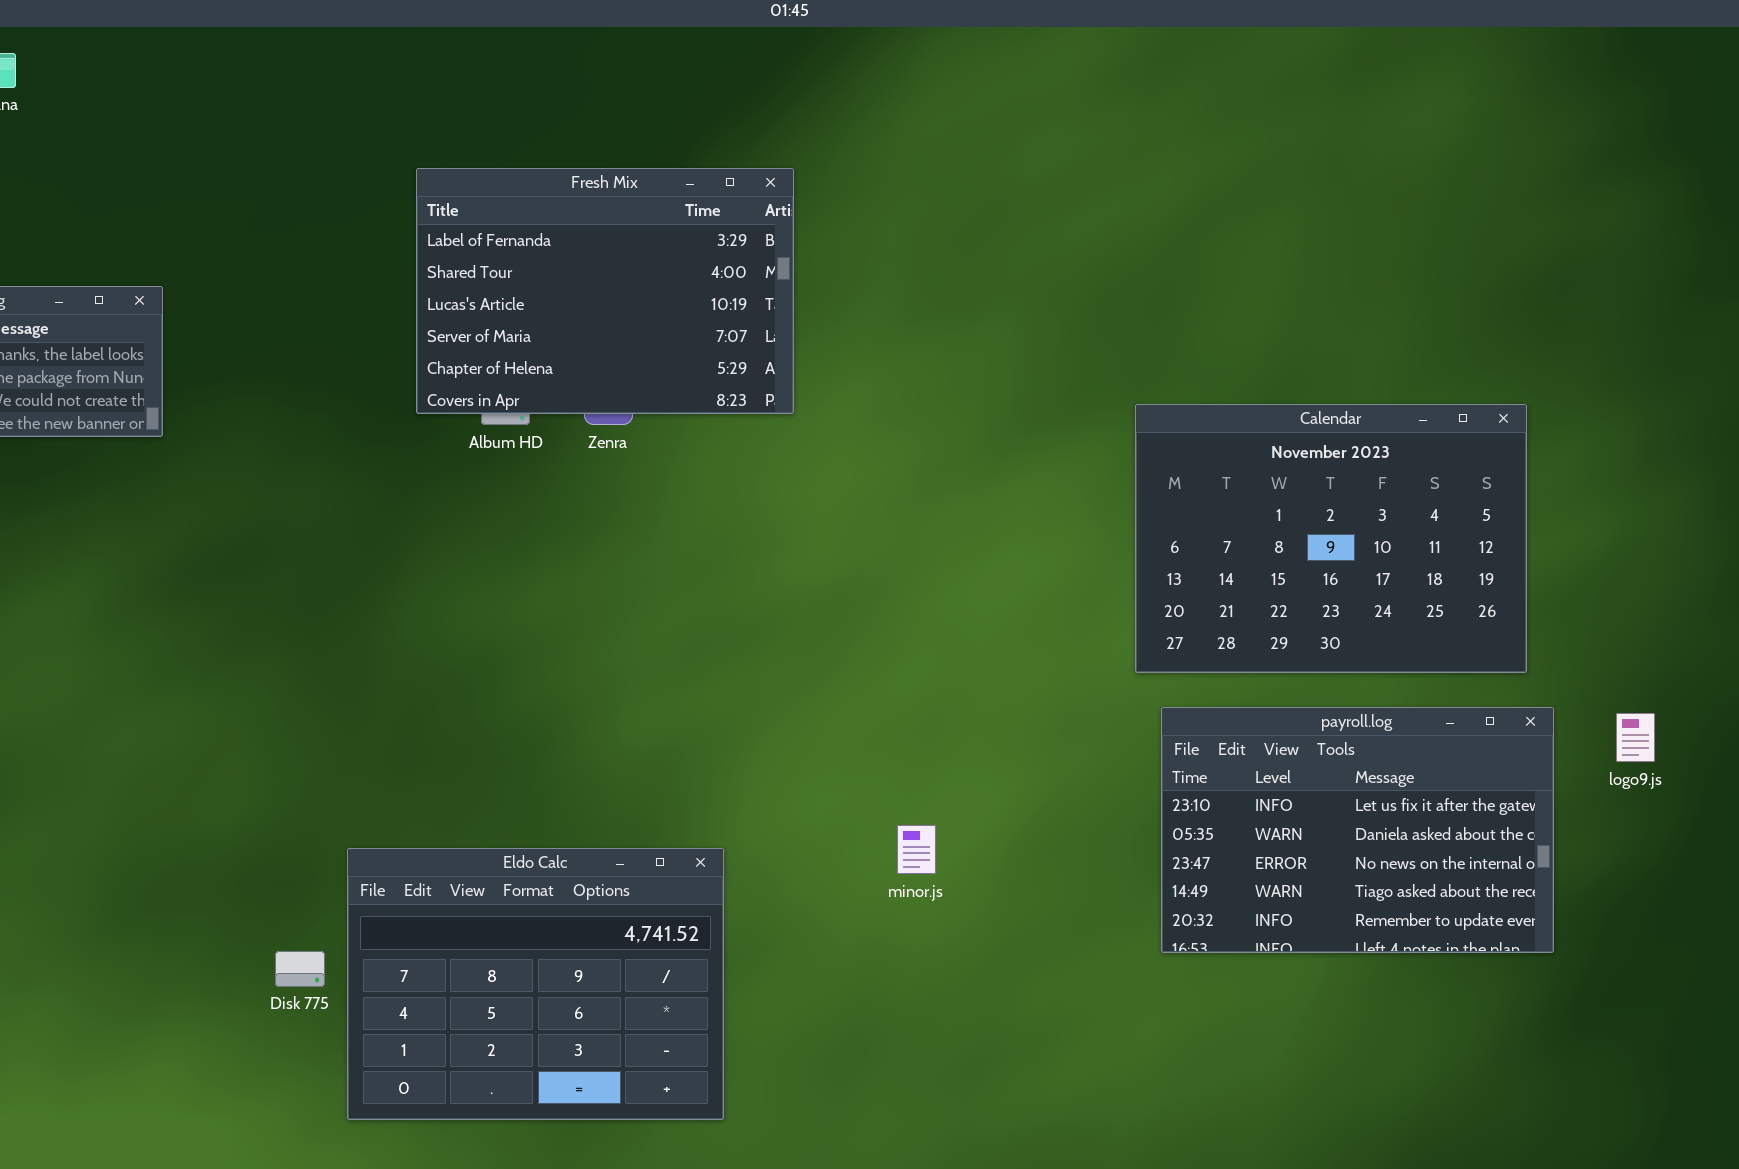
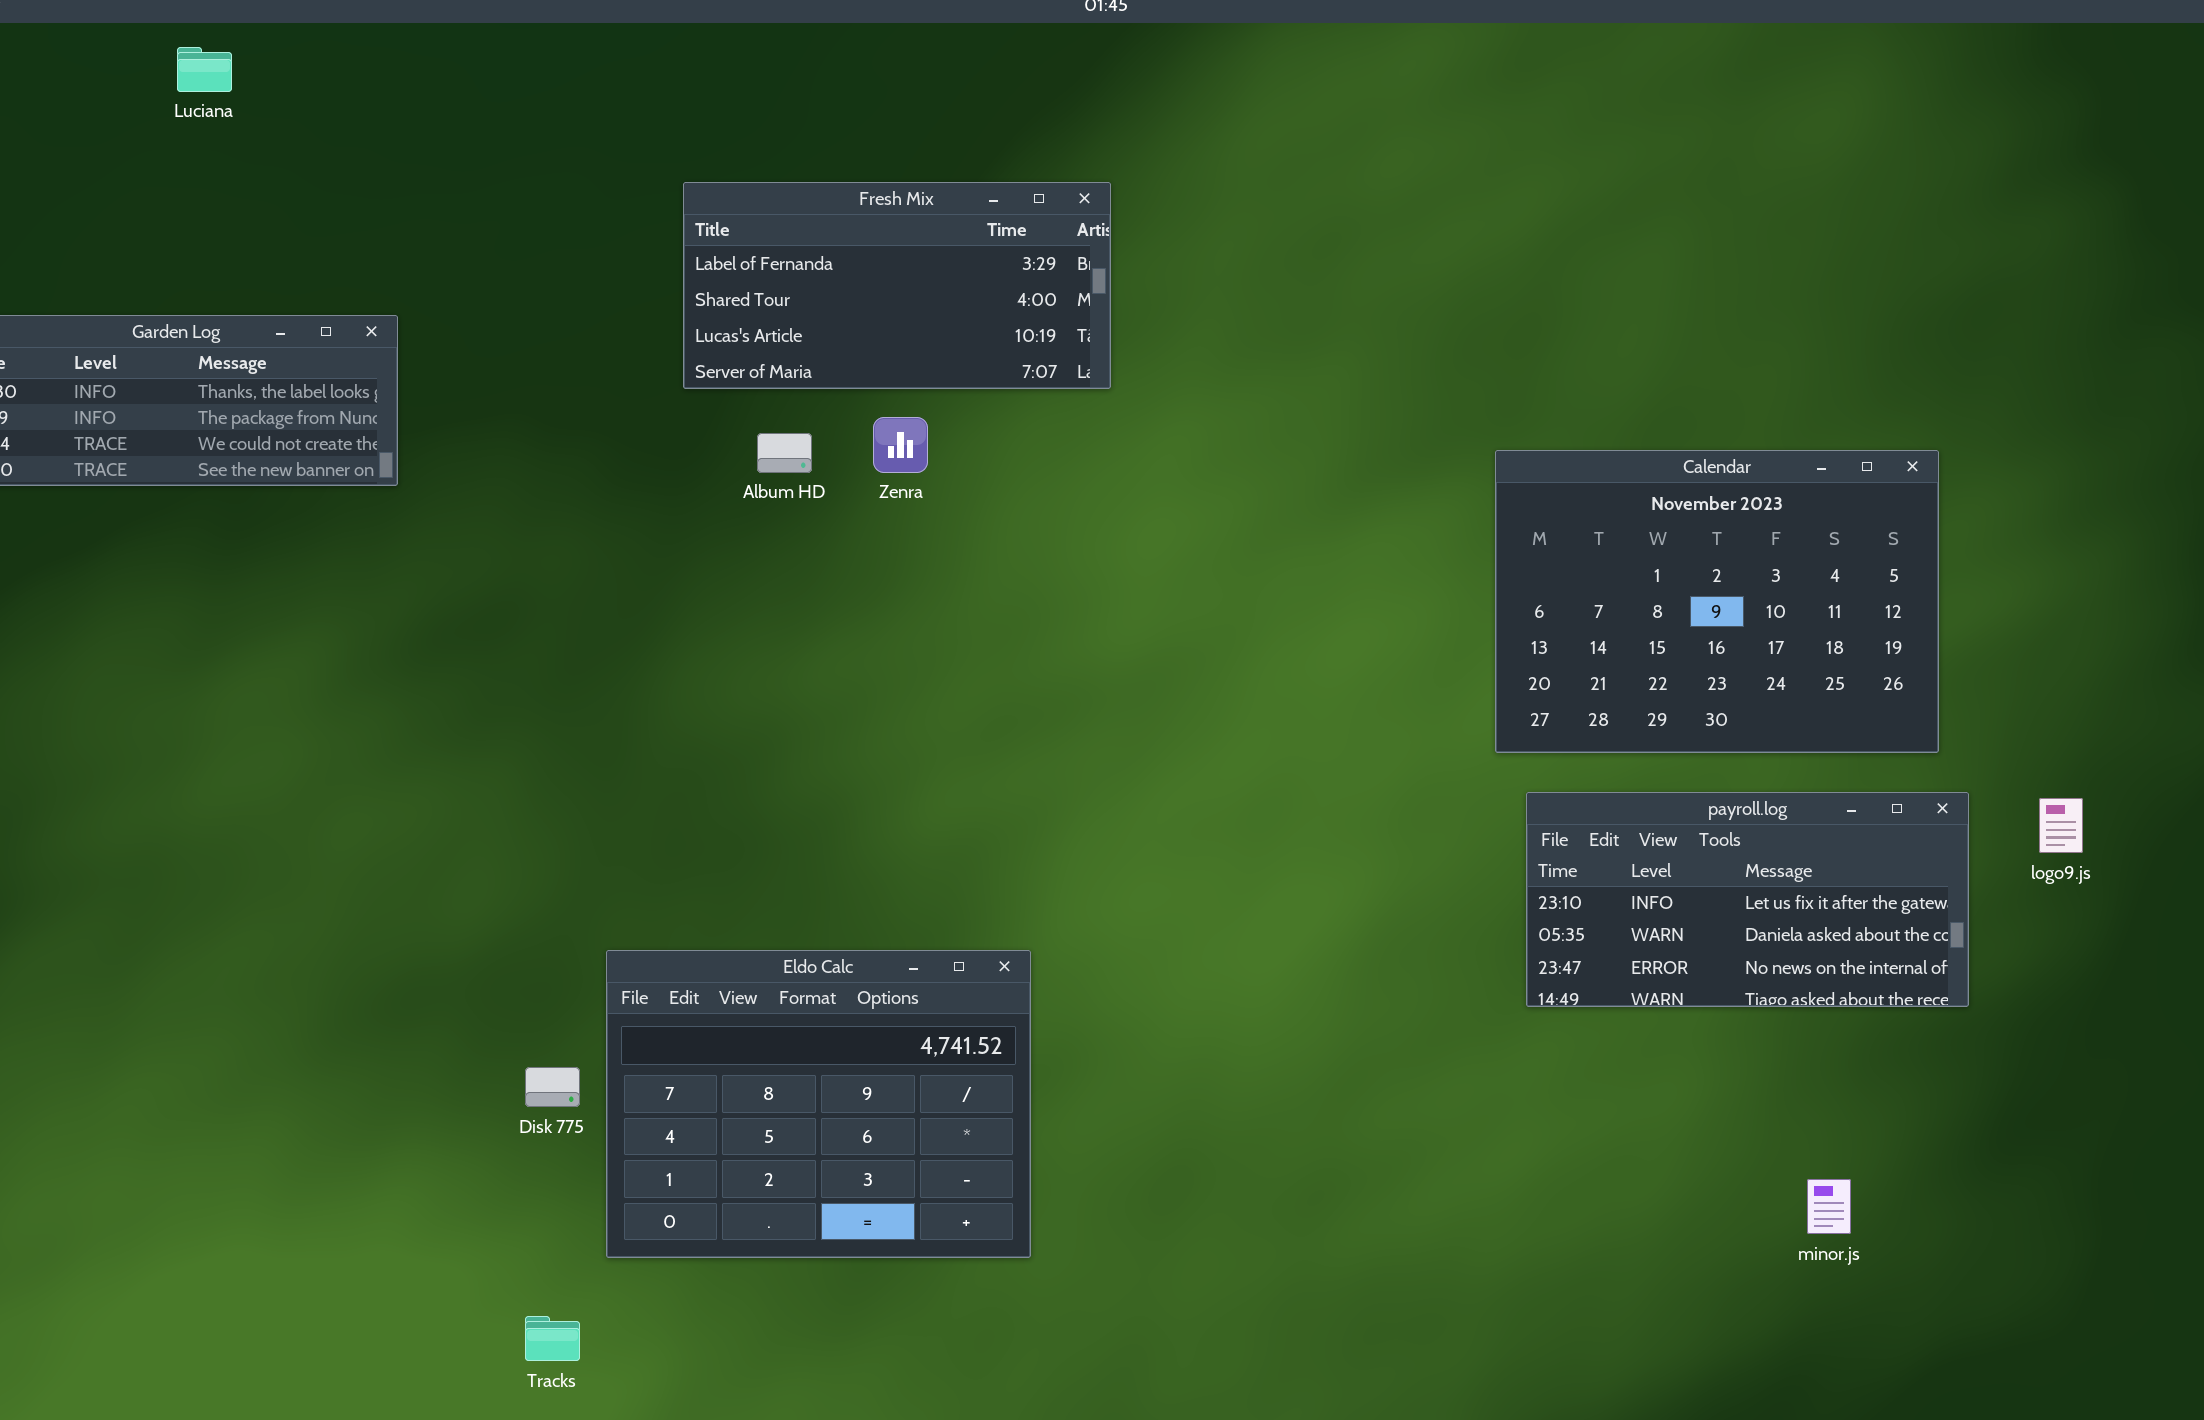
Fresh Mix: [416,168,794,414] -> [683,182,1111,389], resized
payroll.log: [1161,707,1554,953] -> [1526,792,1969,1007], resized
minor.js: [897,825,936,874] -> [1807,1179,1851,1234], moved

